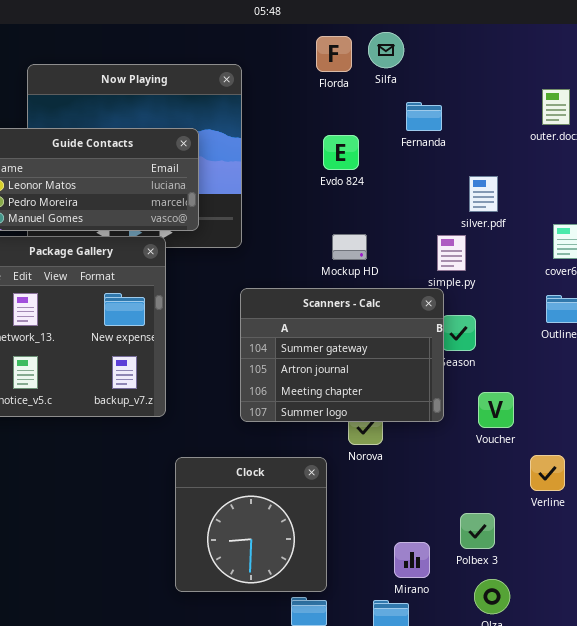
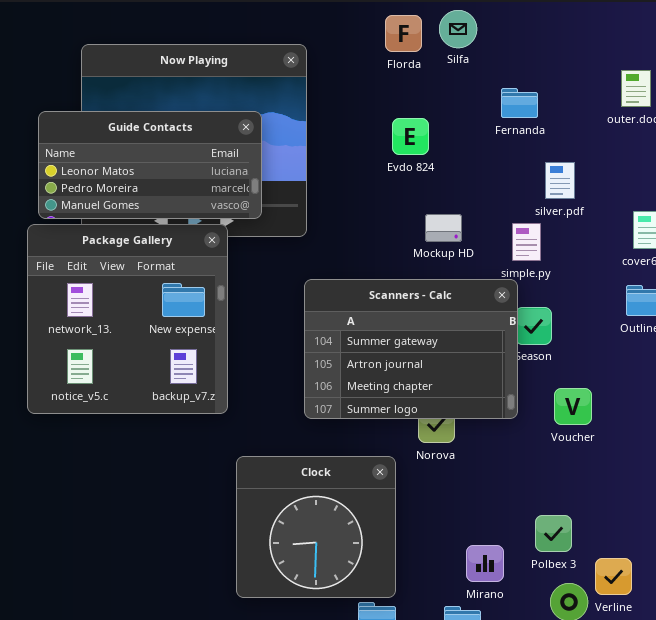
Fernanda: [406,102,442,131] -> [501,88,538,118], moved
Mockup HD: [332,234,367,260] -> [425,214,462,242], moved
Verline: [530,455,565,491] -> [595,558,632,595], moved

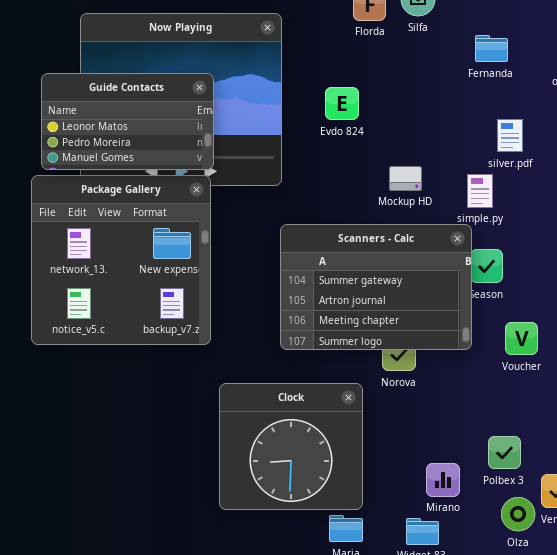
Fernanda: [501,88,538,118] -> [475,35,508,62], moved
Guide Contacts: [38,111,262,219] -> [41,73,214,170], resized
Evdo 824: [392,118,429,155] -> [325,87,359,120], moved

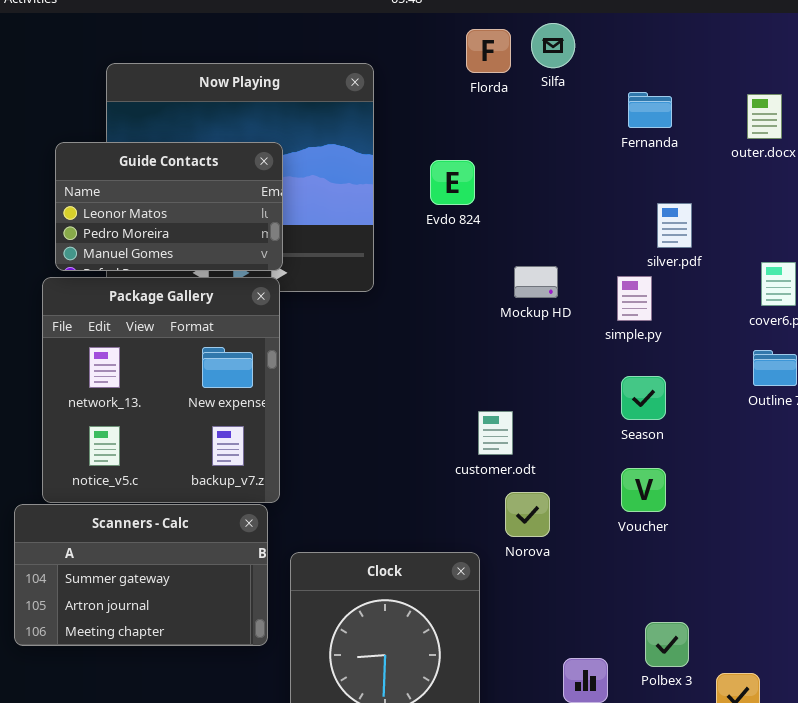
Scanners - Calc: [280,224,472,350] -> [14,504,268,646], moved, resized
Voucher: [505,322,538,355] -> [621,468,666,512], moved

